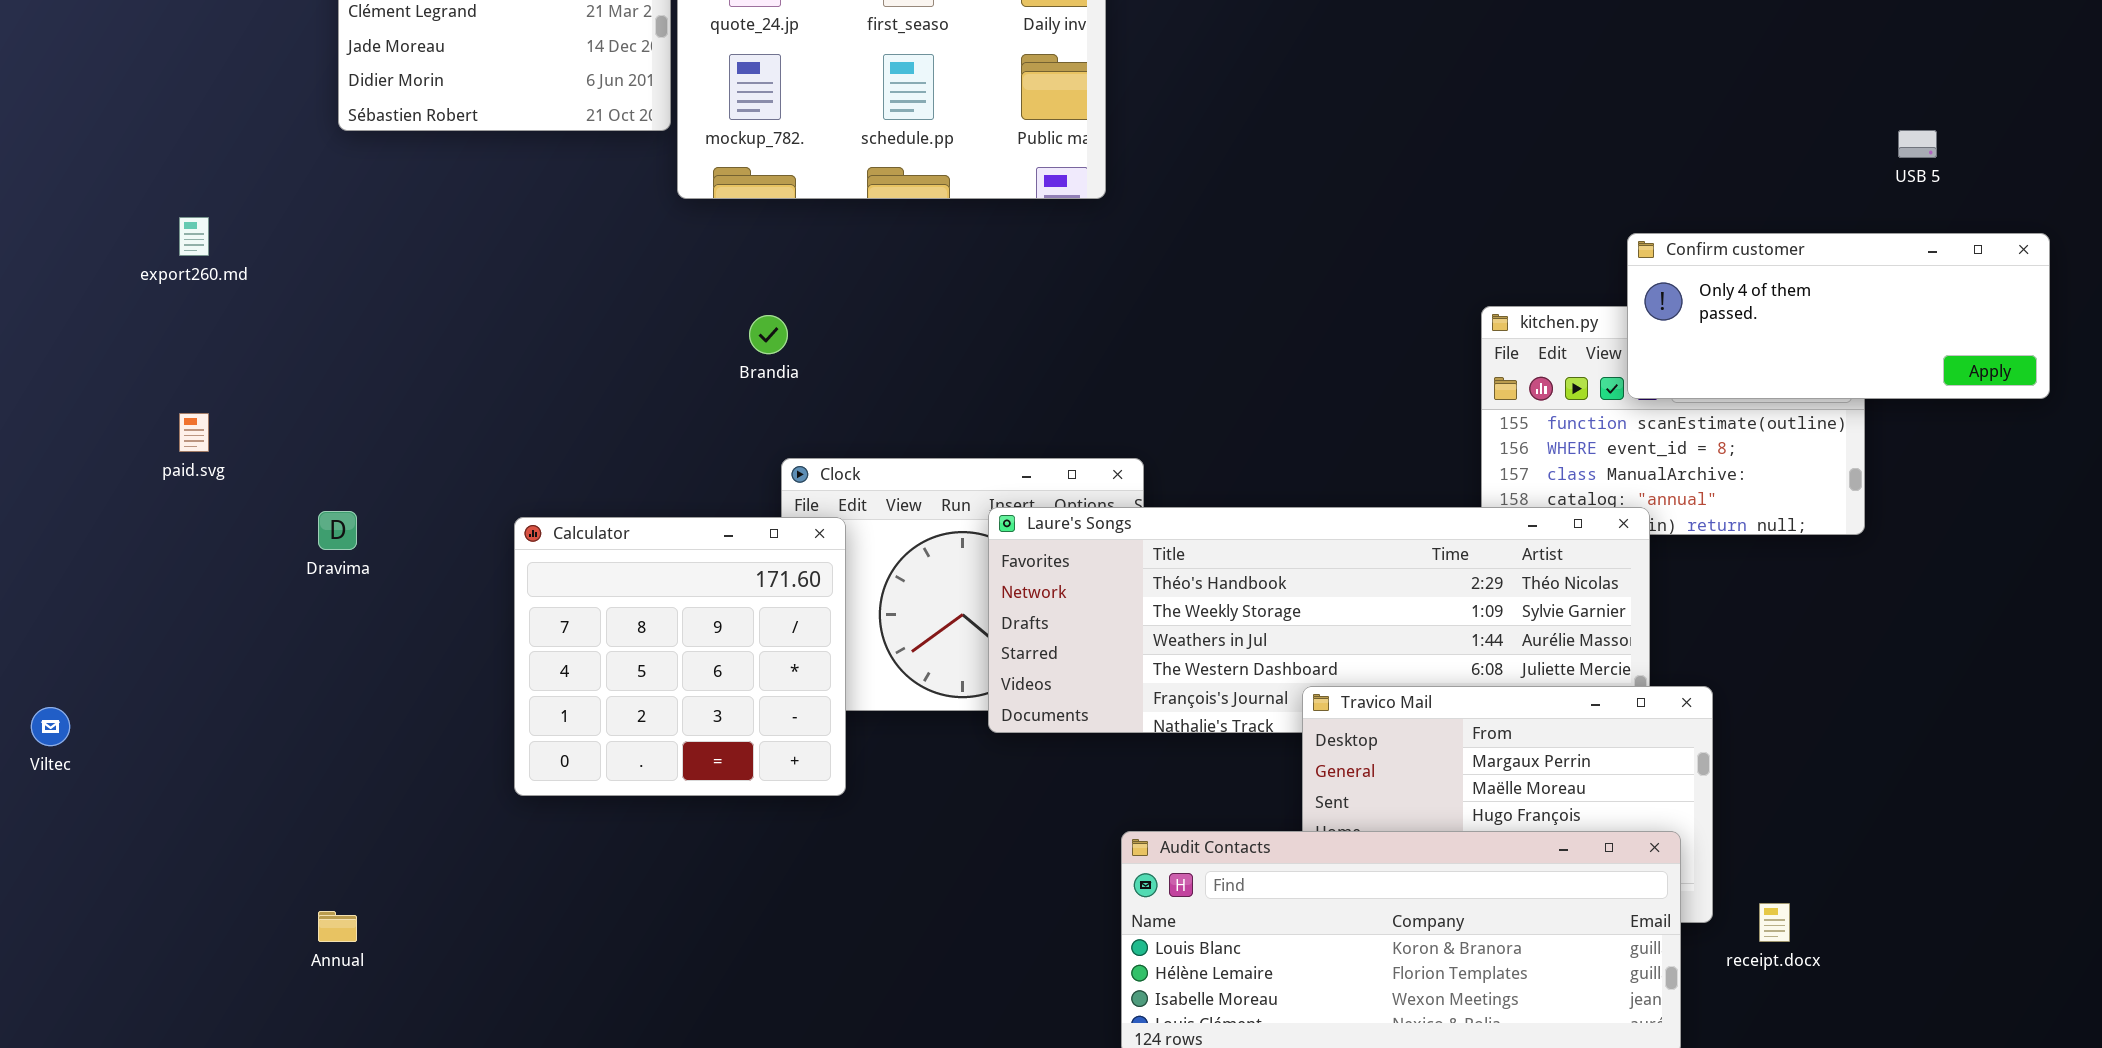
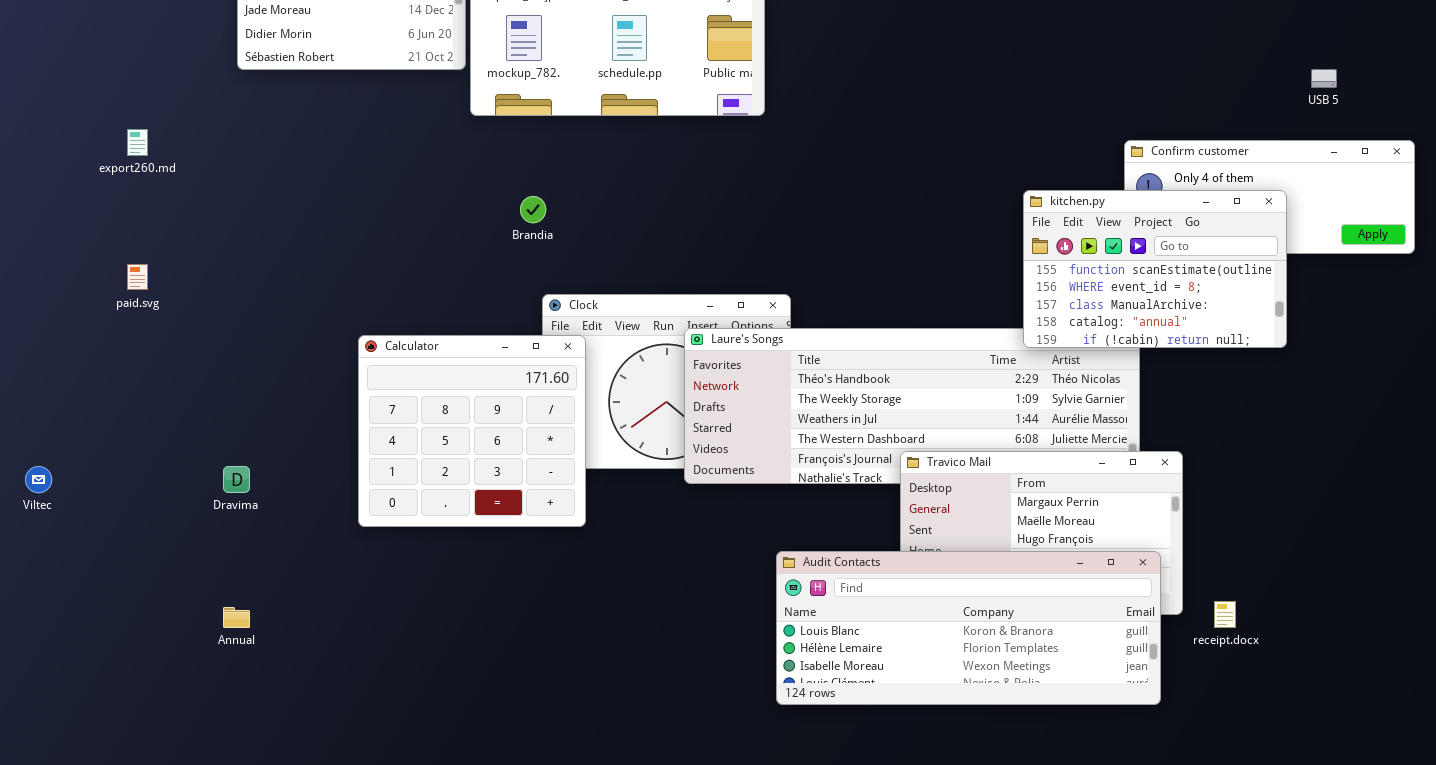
kitchen.py: [1481,306,1865,535] -> [1023,190,1287,348], raised
Dravima: [318,511,357,550] -> [223,466,250,493], moved

